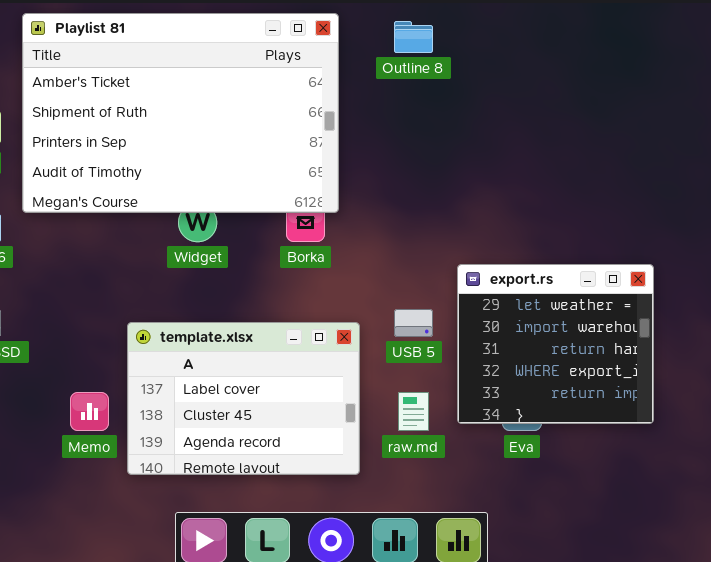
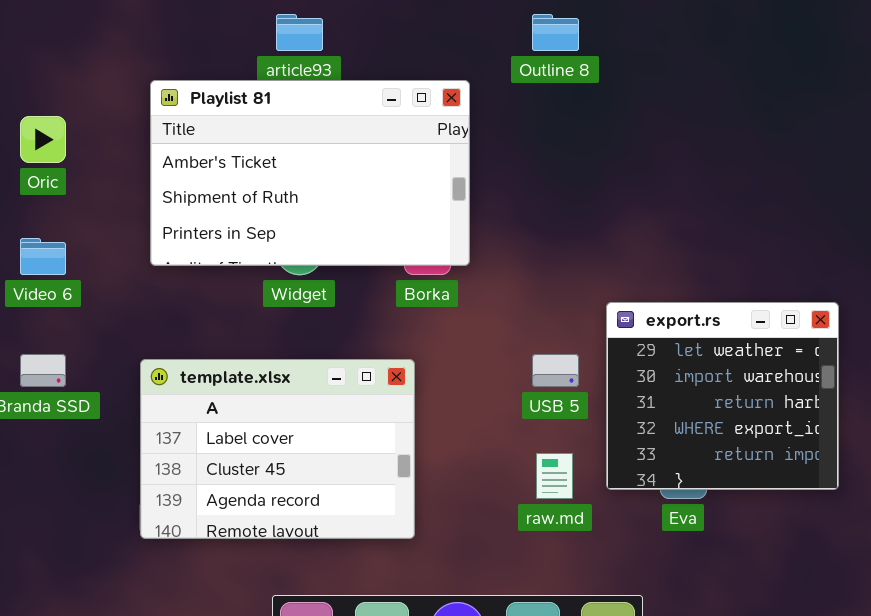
Playlist 81: [22,13,339,213] -> [150,80,470,266], moved, resized
template.xlsx: [127,322,360,475] -> [140,359,415,539], moved

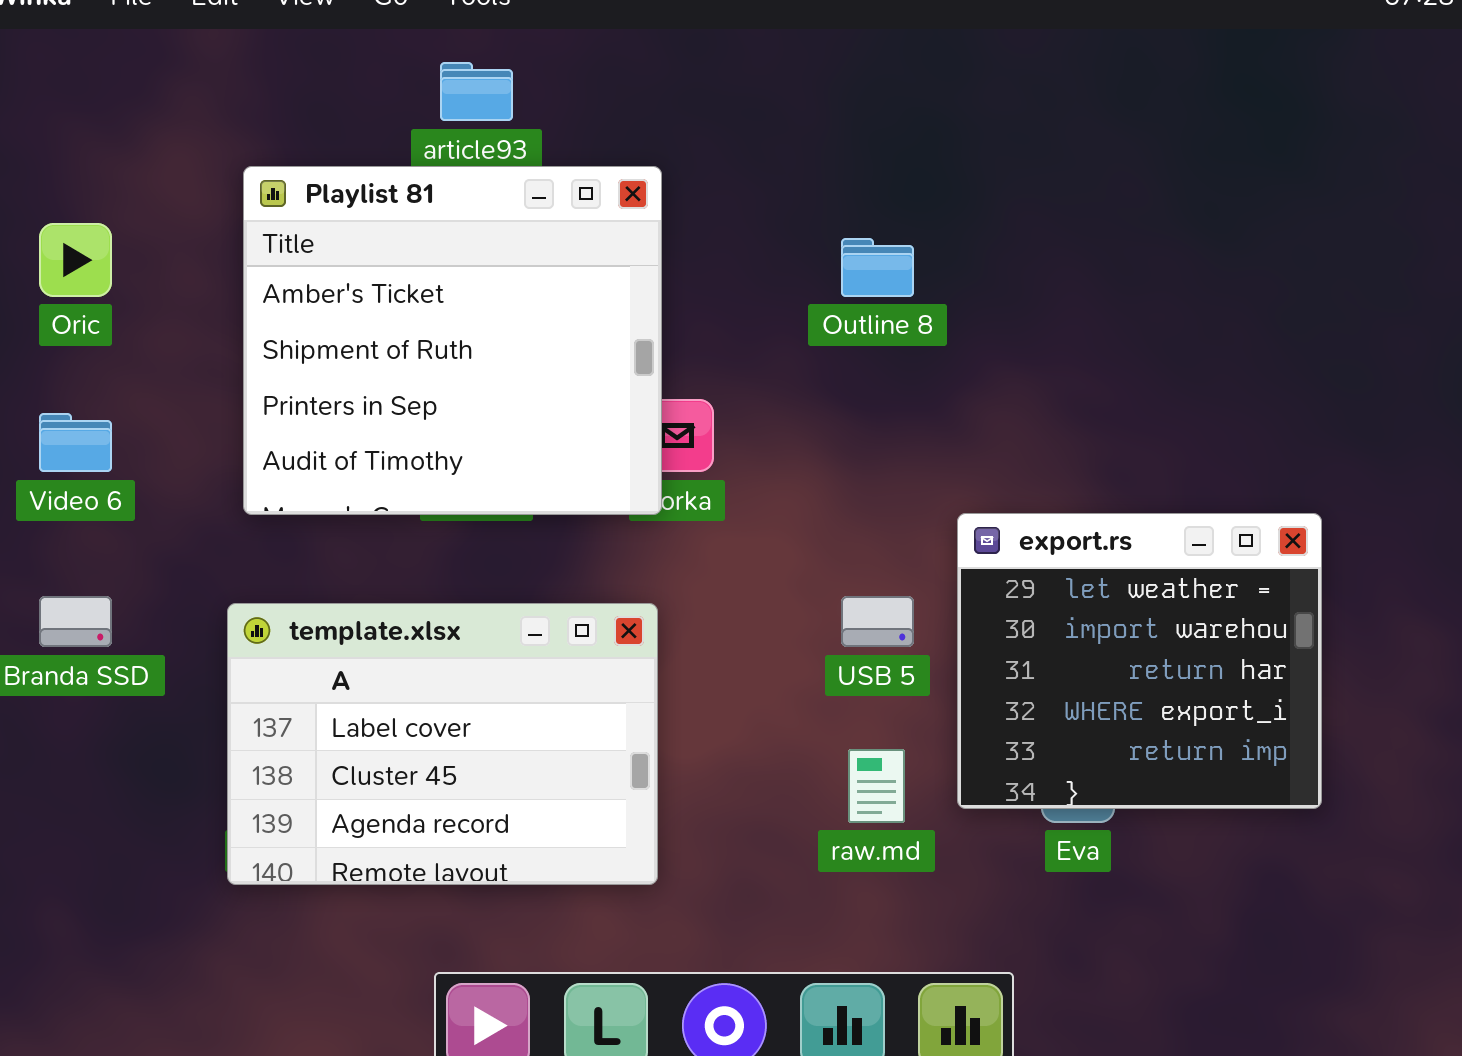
Outline 8: [532,14,579,51] -> [841,238,914,297], moved
Playlist 81: [150,80,470,266] -> [243,166,662,515], resized

